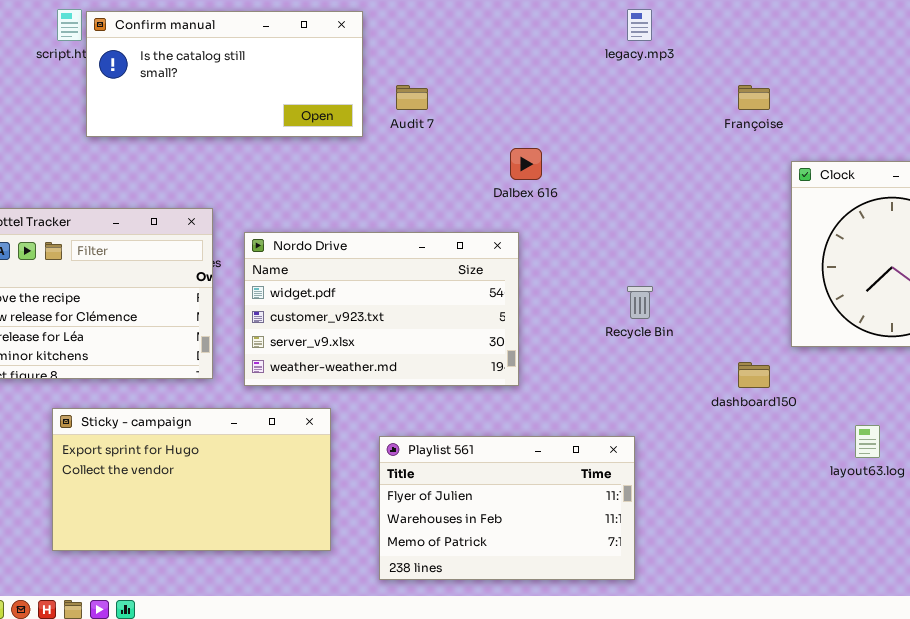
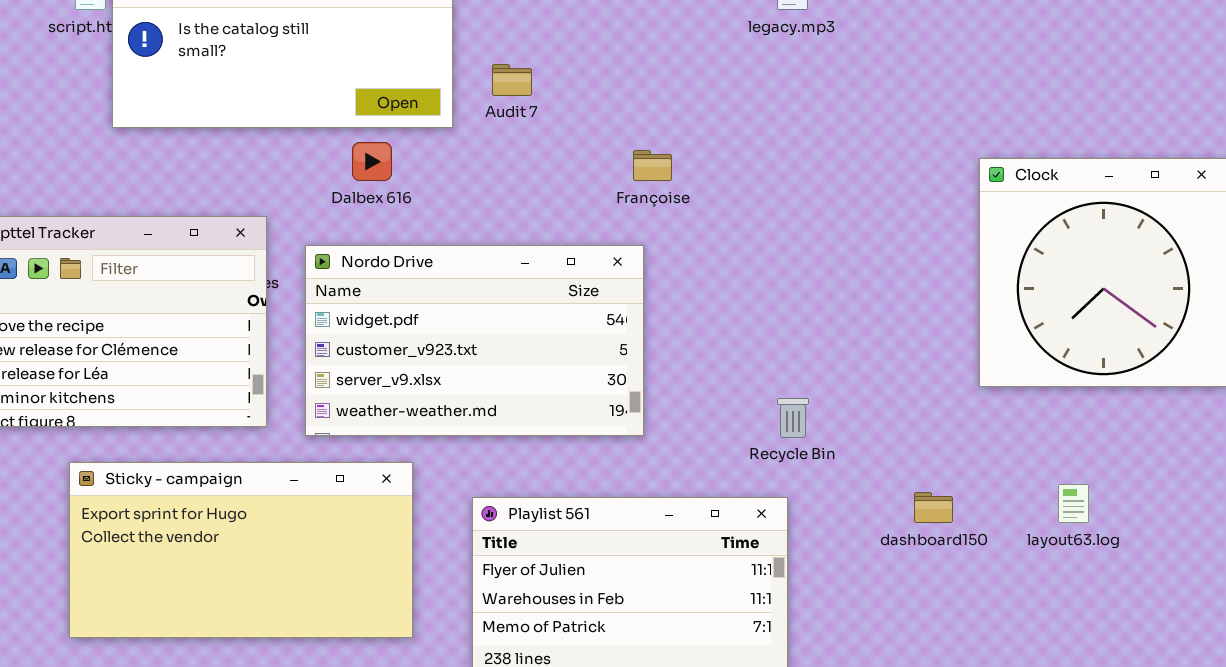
Françoise: [738,85,770,110] -> [633,150,672,181], moved
Dalbex 616: [510,148,542,180] -> [352,142,392,181], moved
Recycle Bin: [627,286,653,319] -> [777,398,809,438], moved
dashboard150: [738,362,770,388] -> [914,492,953,523], moved

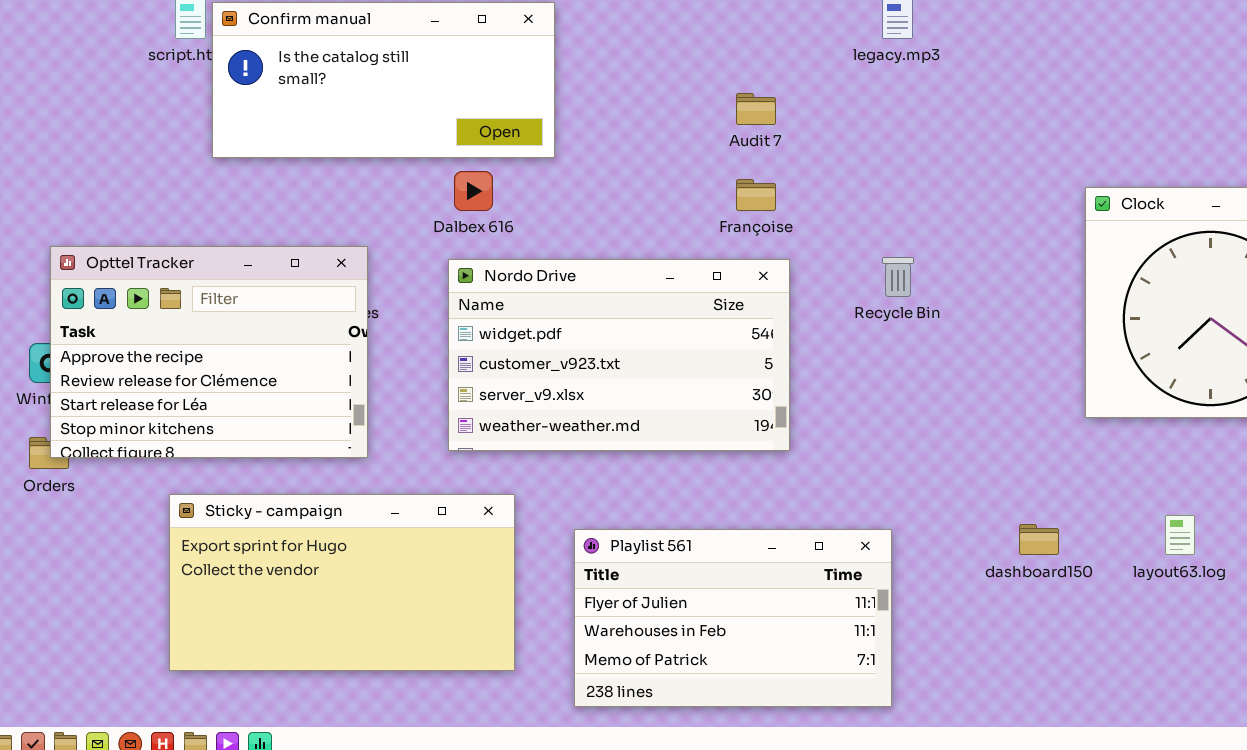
Audit 7: [492,64,532,96] -> [736,93,776,125], moved
Nordo Drive: [305,245,644,436] -> [448,259,790,451], moved
Recycle Bin: [777,398,809,438] -> [882,257,914,297], moved

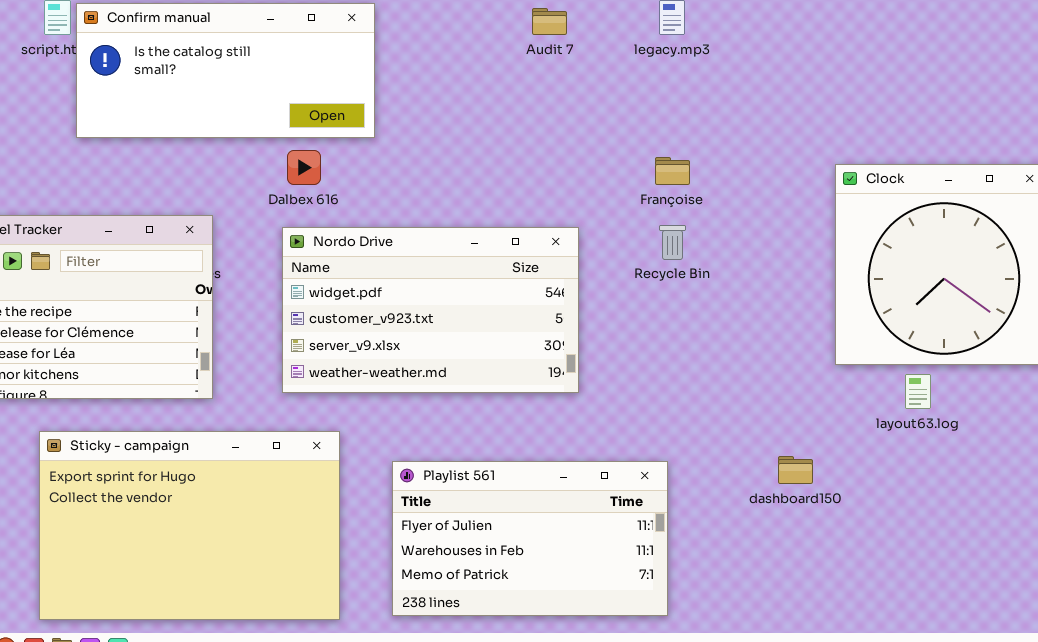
Audit 7: [736,93,776,125] -> [532,8,567,35], moved
Françoise: [736,179,776,211] -> [655,157,690,185], moved
Sticky - campaign: [169,494,515,671] -> [39,431,340,620], resized
layout63.log: [1165,515,1195,555] -> [905,374,931,409], moved

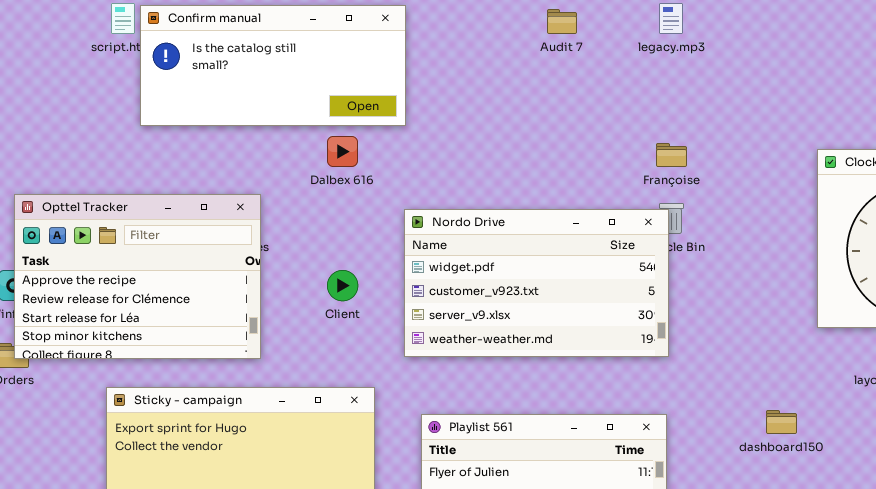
Nordo Drive: [282,227,579,393] -> [404,209,669,357], moved

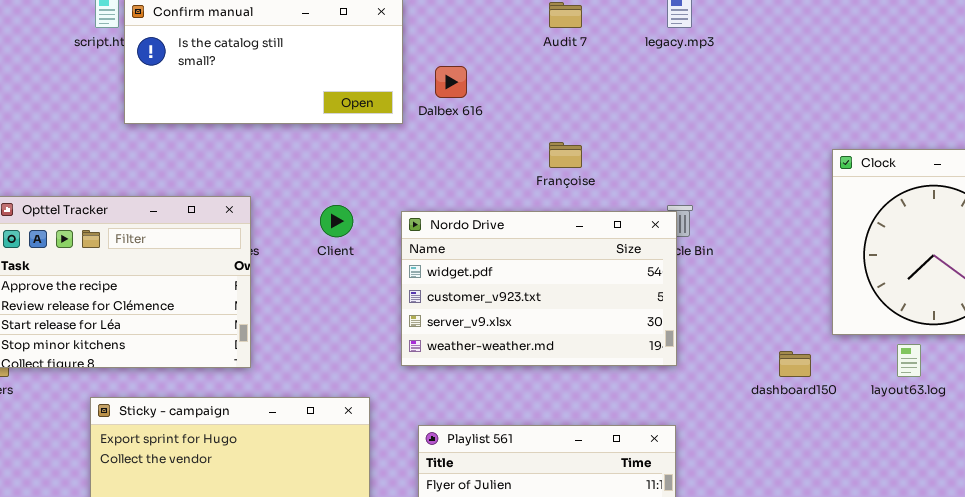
Dalbex 616: [327,136,358,167] -> [435,66,467,98], moved
Françoise: [656,143,687,167] -> [549,142,582,168], moved
Client: [327,270,358,301] -> [320,205,353,237], moved
dashboard150: [766,410,797,434] -> [779,351,811,377], moved

